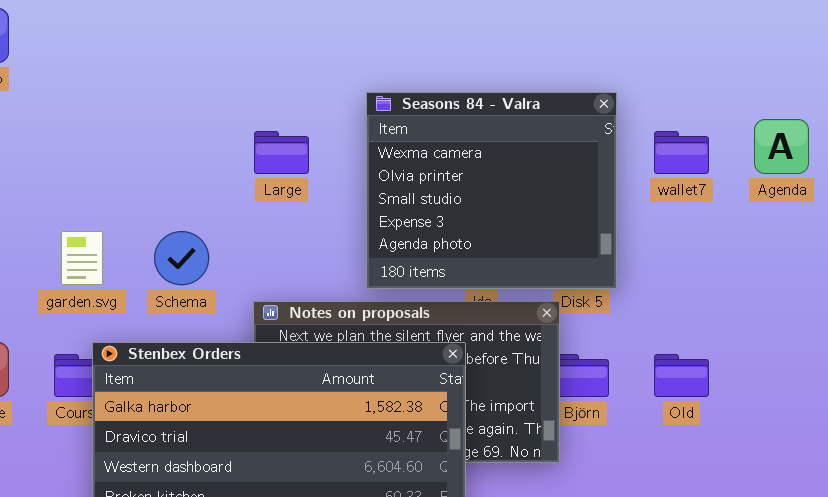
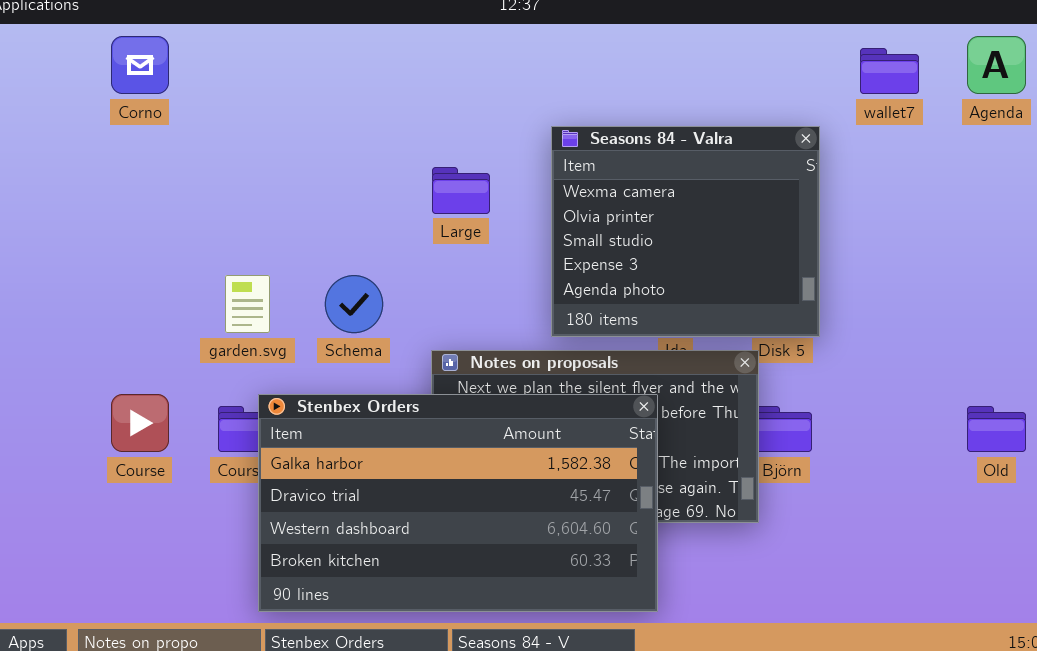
Agenda: [754,119,809,174] -> [967,36,1026,94], moved
wallet7: [654,131,709,174] -> [860,48,919,94], moved
Old: [654,354,709,397] -> [967,406,1026,452], moved

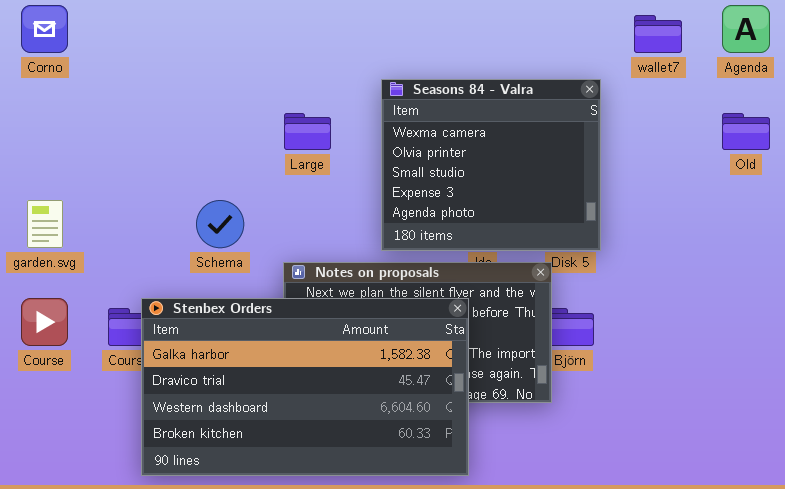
garden.svg: [225,275,270,333] -> [27,200,63,248], moved
Old: [967,406,1026,452] -> [722,113,770,150], moved

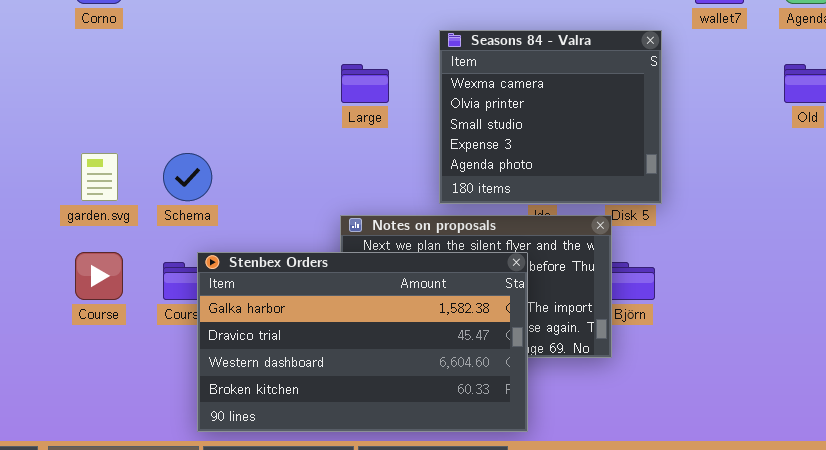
Schema: [196,200,244,248] -> [163,153,212,201], moved

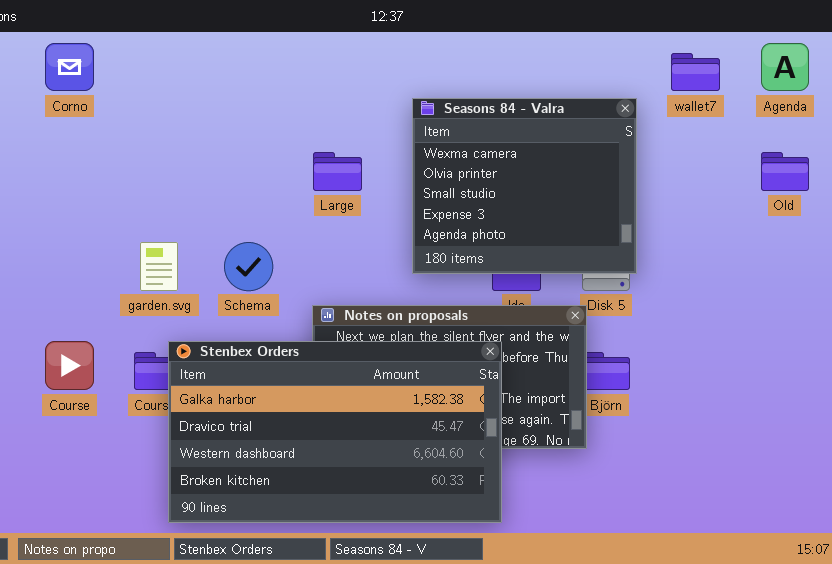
Seasons 84 - Valra: [439,30,662,204] -> [412,98,637,274], moved
garden.svg: [81,153,118,201] -> [140,242,178,291], moved
Schema: [163,153,212,201] -> [224,242,273,291], moved

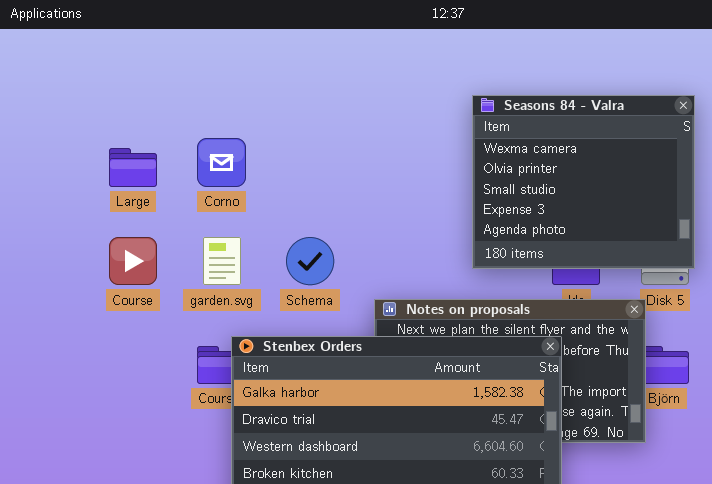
Corno: [45,43,94,91] -> [197,138,246,187], moved
Large: [313,152,362,191] -> [109,148,157,187], moved
Course: [45,341,94,390] -> [109,237,157,285], moved

